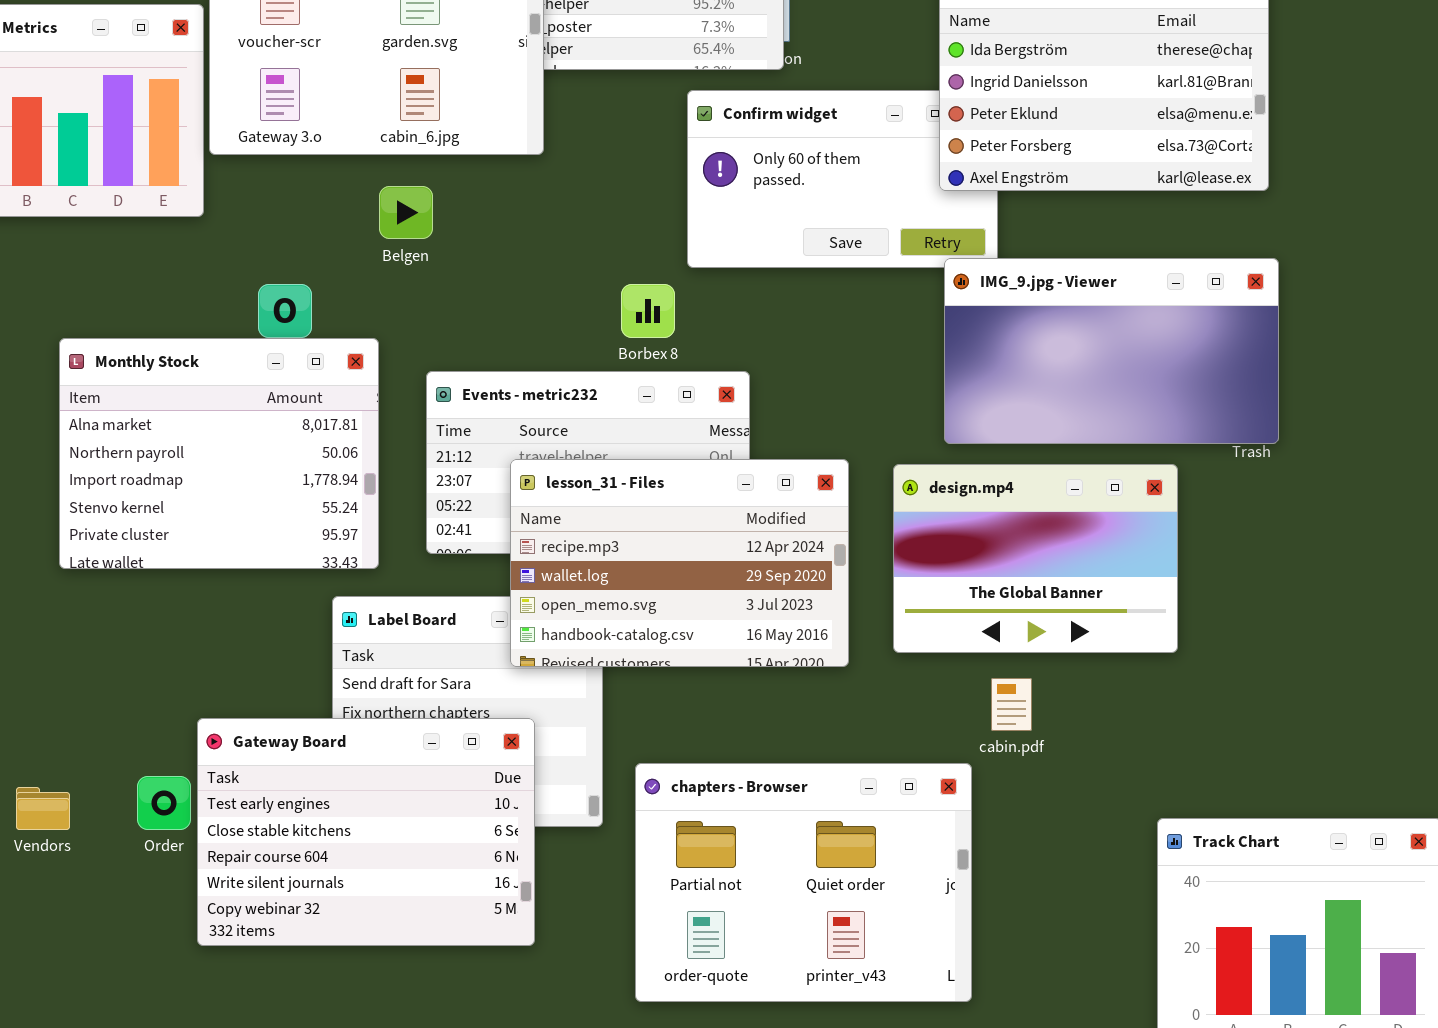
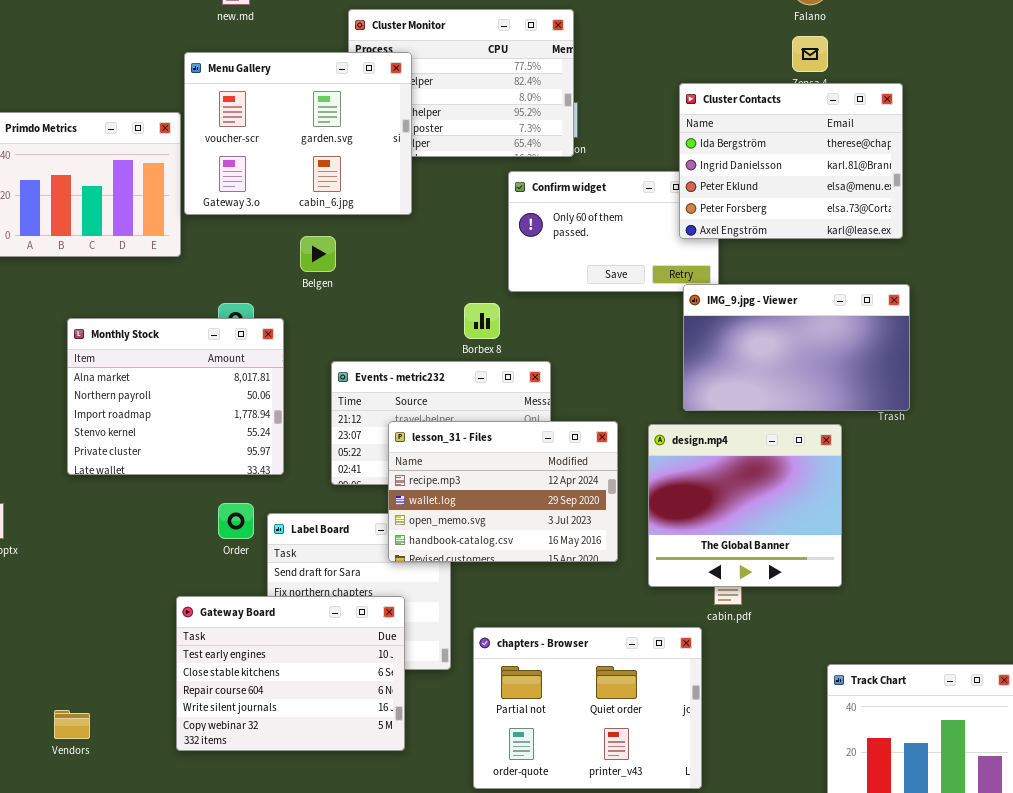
Monthly Stock: [59,338,379,569] -> [67,318,284,475], moved
design.mp4: [893,464,1178,653] -> [648,424,842,587], resized
Order: [137,776,191,830] -> [218,503,254,539], moved
Vendors: [16,787,70,830] -> [54,710,90,739], moved

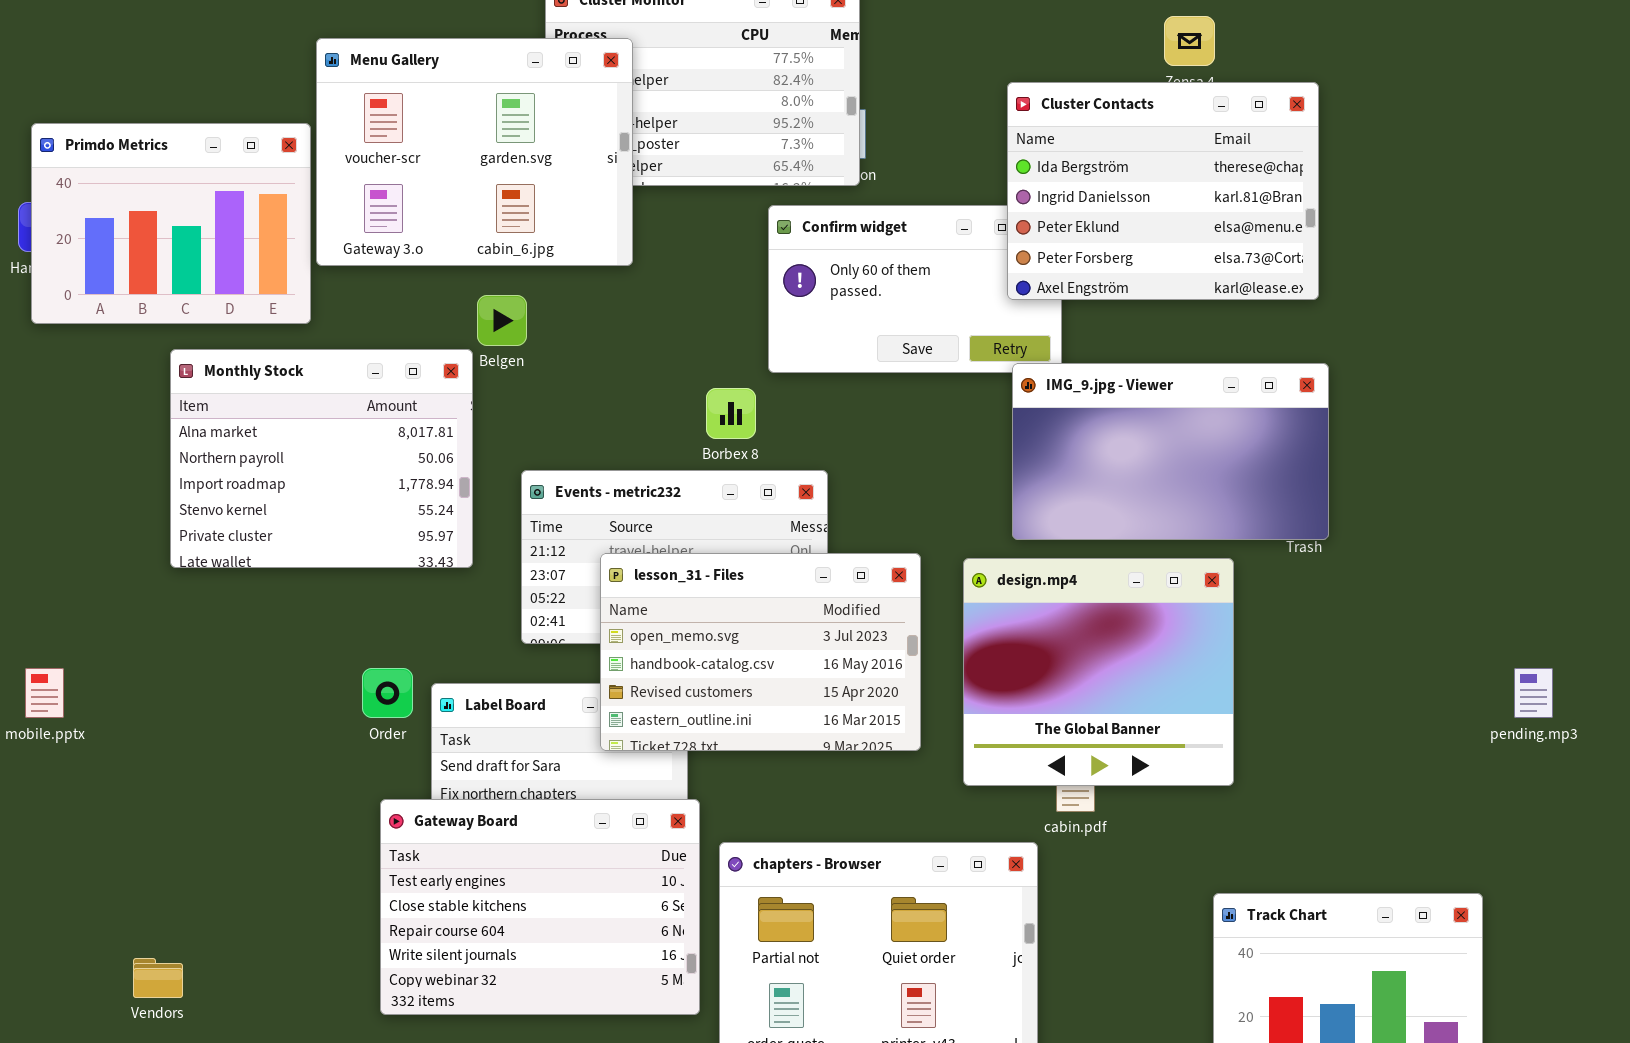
Monthly Stock: [67,318,284,475] -> [170,349,473,568], moved
lesson_31 - Files: [388,421,618,562] -> [600,553,921,751], scrolled down 2 rows
Gateway Board: [176,596,405,751] -> [380,799,700,1015], moved

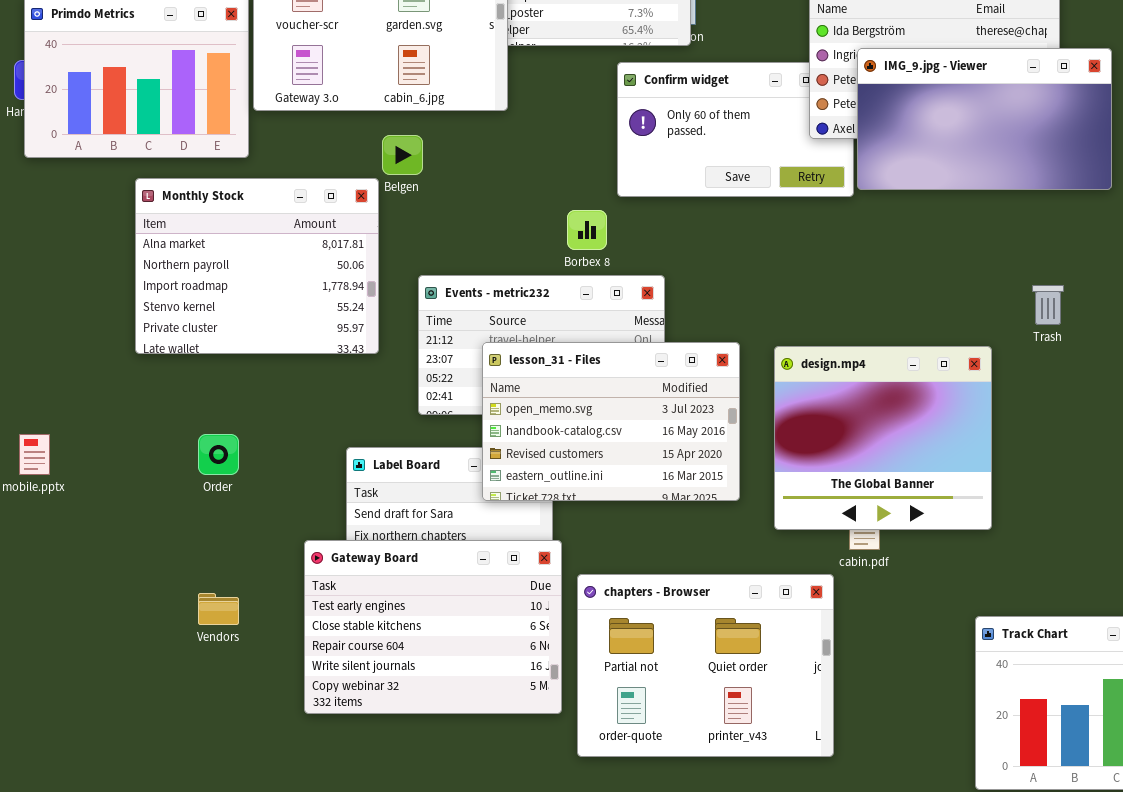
IMG_9.jpg - Viewer: [1012,363,1329,540] -> [857,48,1112,190], moved
Order: [362,668,413,718] -> [198,434,239,475], moved
Vendors: [133,958,183,998] -> [198,593,239,625], moved

